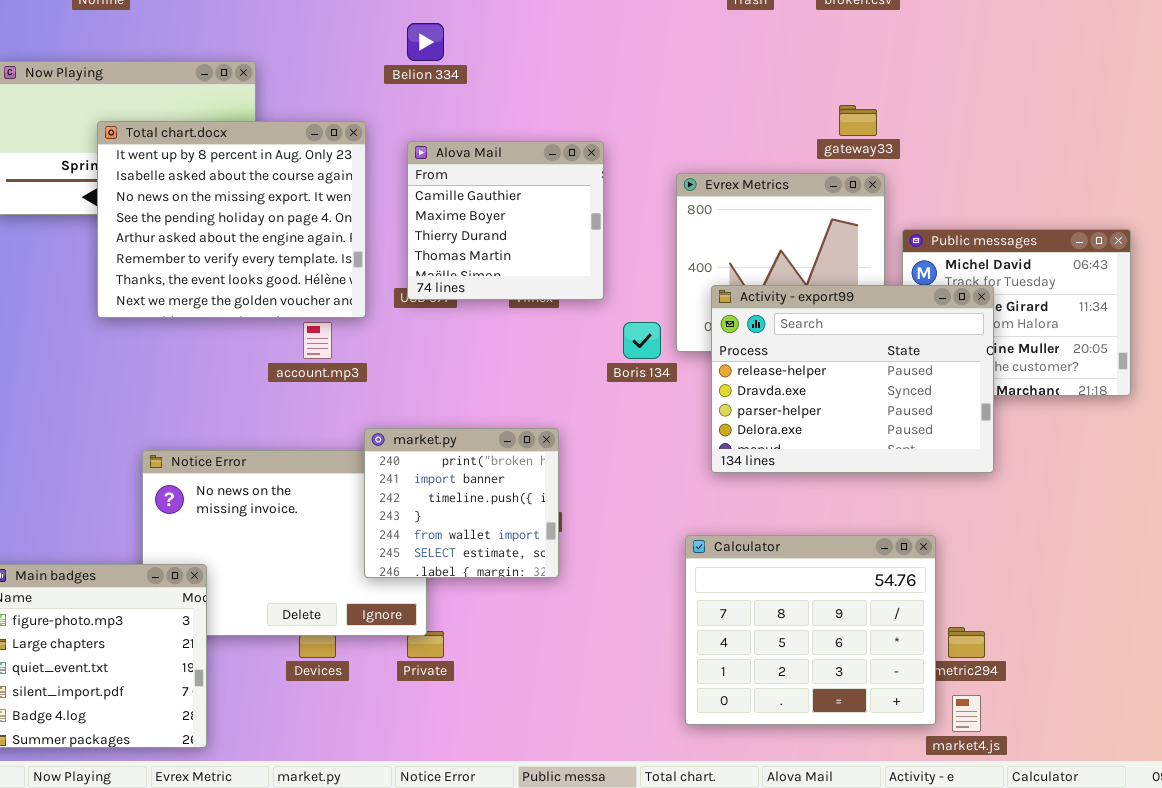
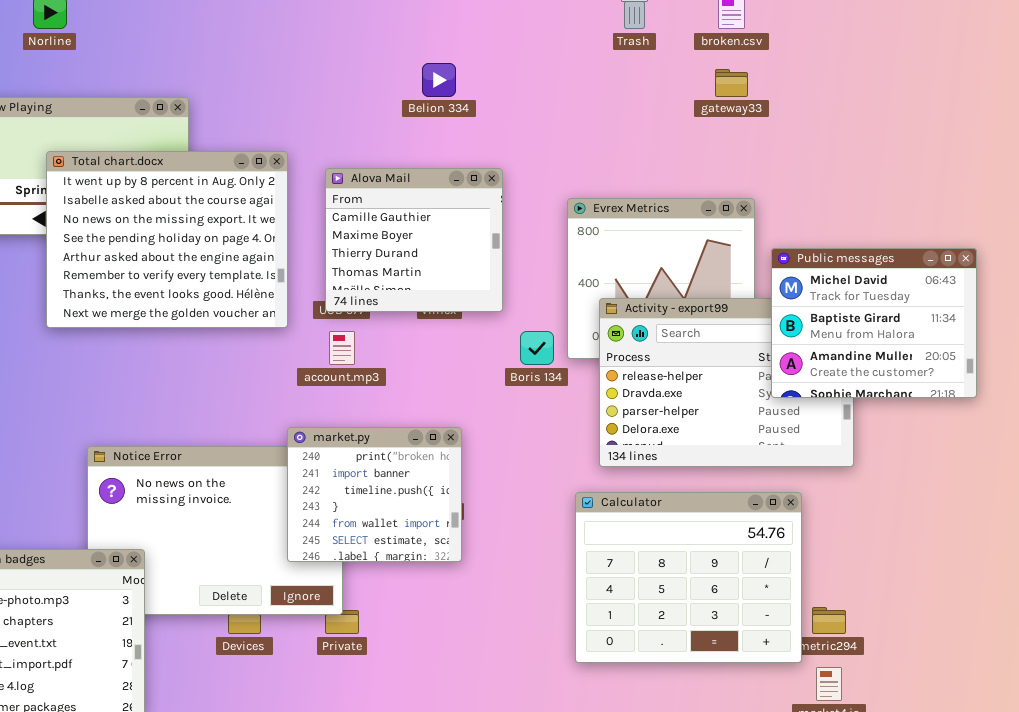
Belion 334: [407,23,444,61] -> [422,63,456,97], moved
gateway33: [839,105,877,136] -> [715,69,748,97], moved
Public messages: [902,229,1131,396] -> [771,248,977,398], raised
account.mp3: [303,322,332,359] -> [329,331,355,365], moved
Calculator: [685,535,936,725] -> [575,492,802,663], moved

